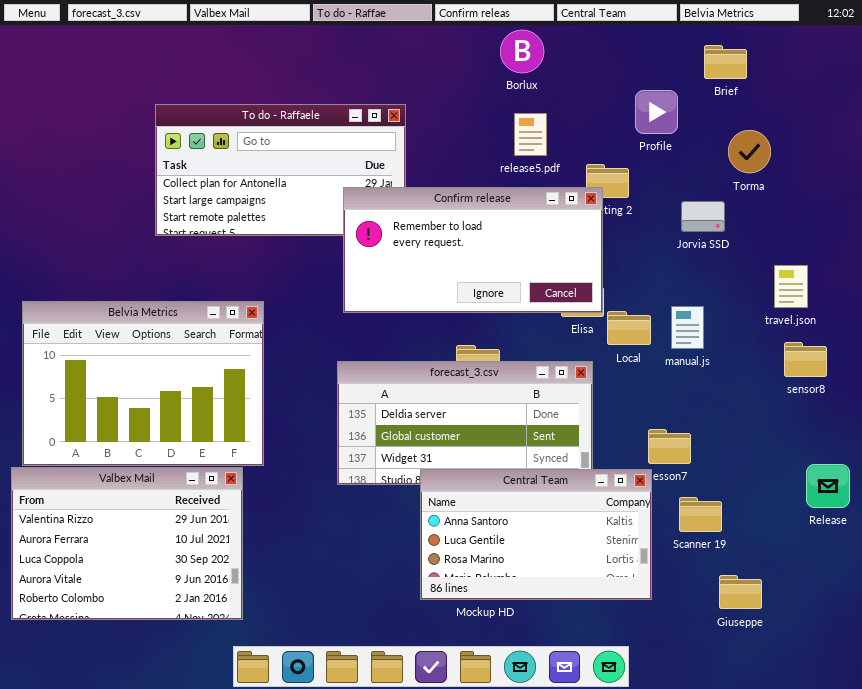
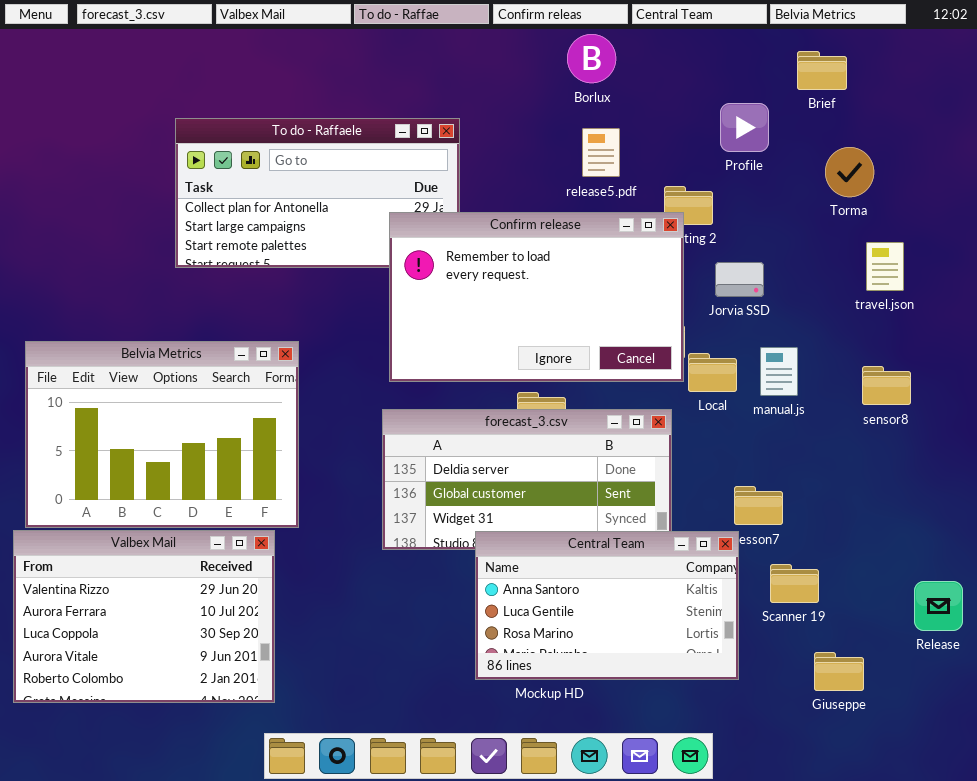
Confirm release: [343,187,603,313] -> [389,212,684,382], resized
Jorvia SSD: [681,201,725,232] -> [715,262,764,297], moved
travel.json: [774,265,808,308] -> [866,242,904,291], moved
sensor8: [784,342,827,377] -> [862,366,911,405], moved
Release: [806,464,850,508] -> [914,581,963,631], moved

